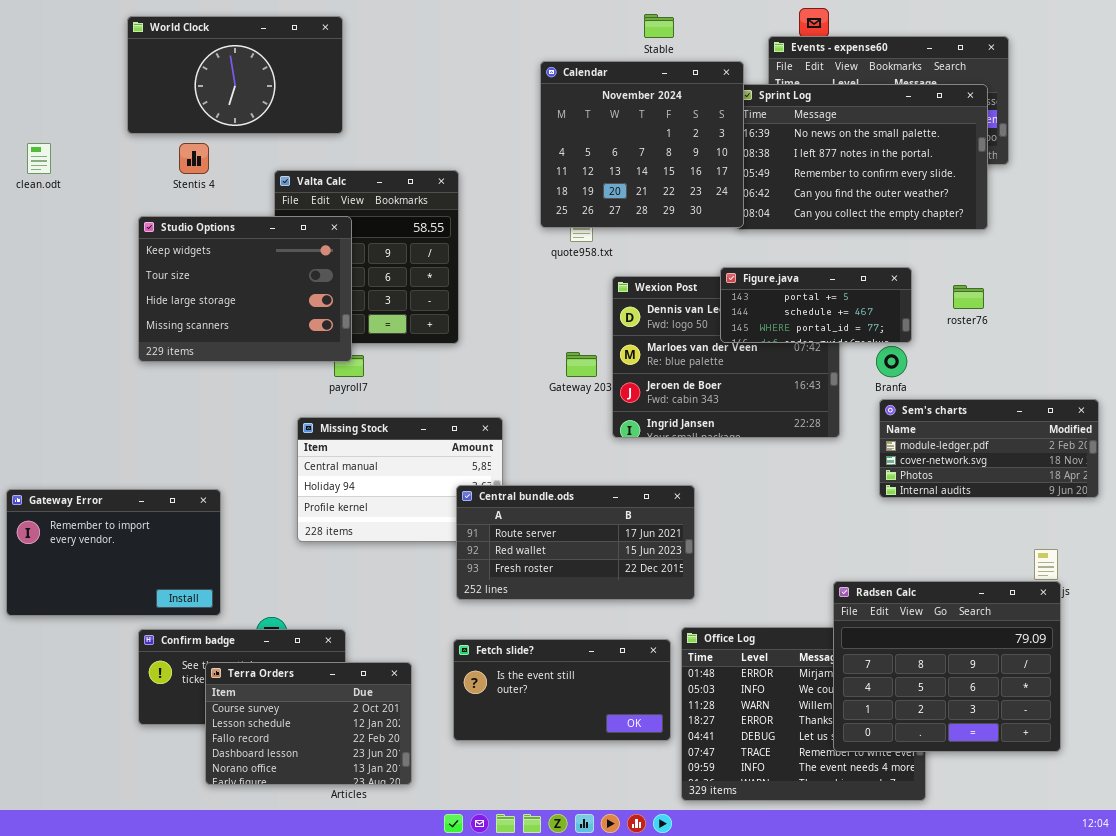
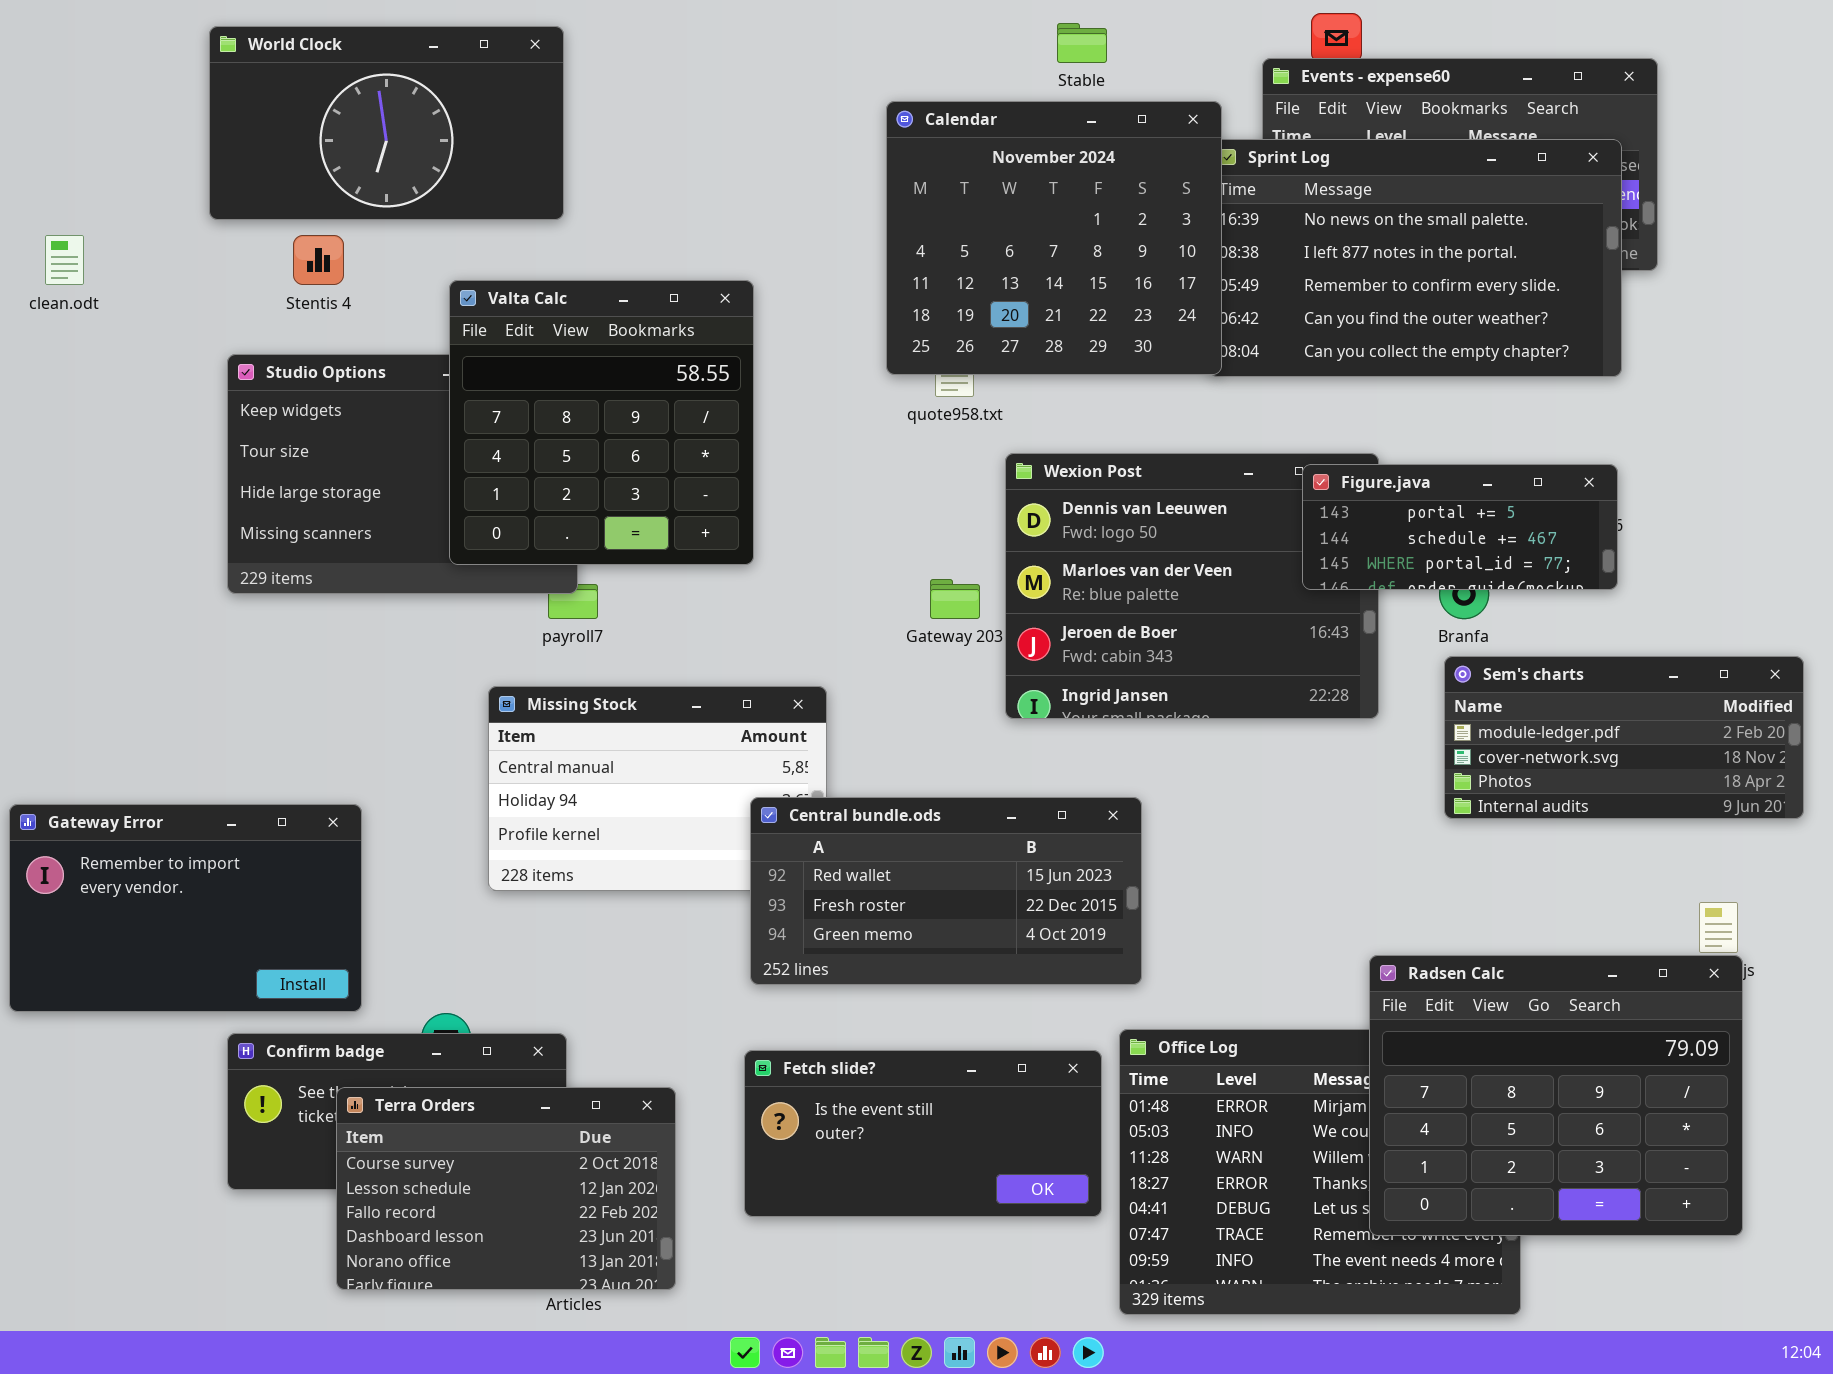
Valta Calc: [274,170,459,344] -> [449,280,754,565], raised
Figure.java: [720,267,912,343] -> [1302,464,1618,590], moved
Central bundle.ods: [456,485,695,600] -> [750,797,1142,985], scrolled down 1 row

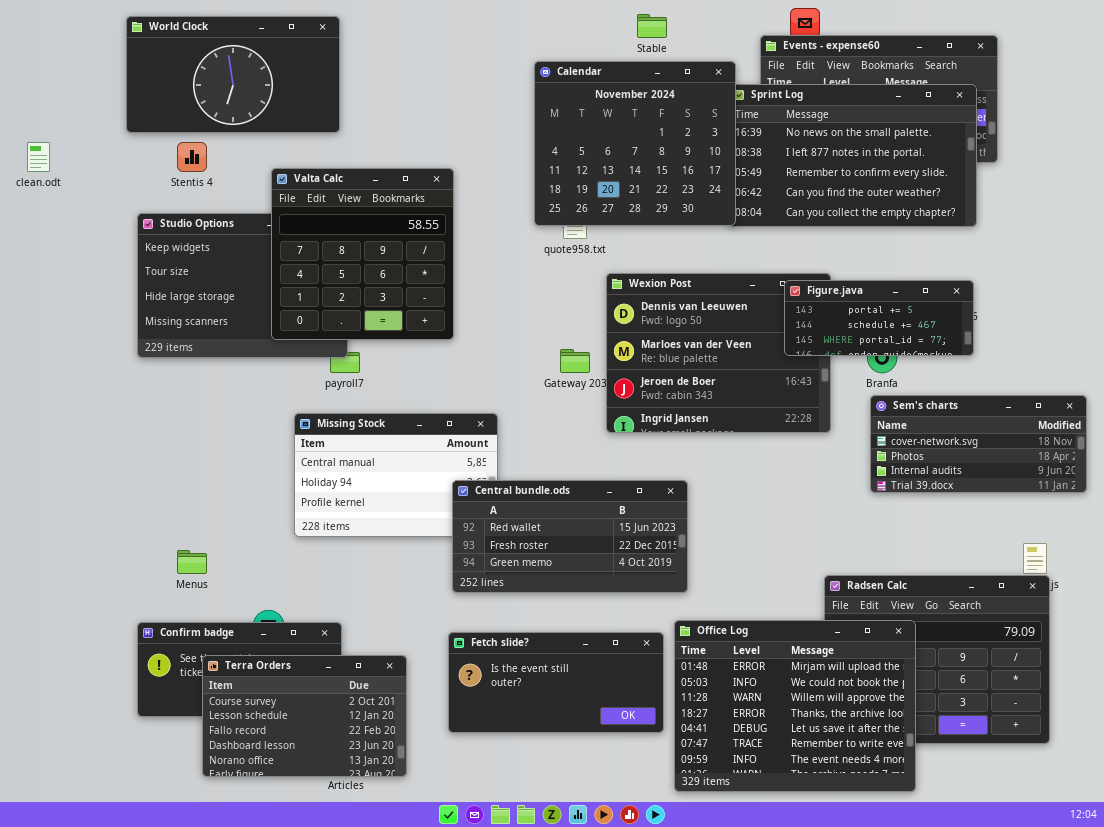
Sem's charts: [1444,656,1804,819] -> [870,395,1087,493], scrolled down 1 row
Gateway Error: [9,804,362,1012] -> none, closed
Office Log: [1119,1029,1521,1315] -> [674,620,916,792], raised

